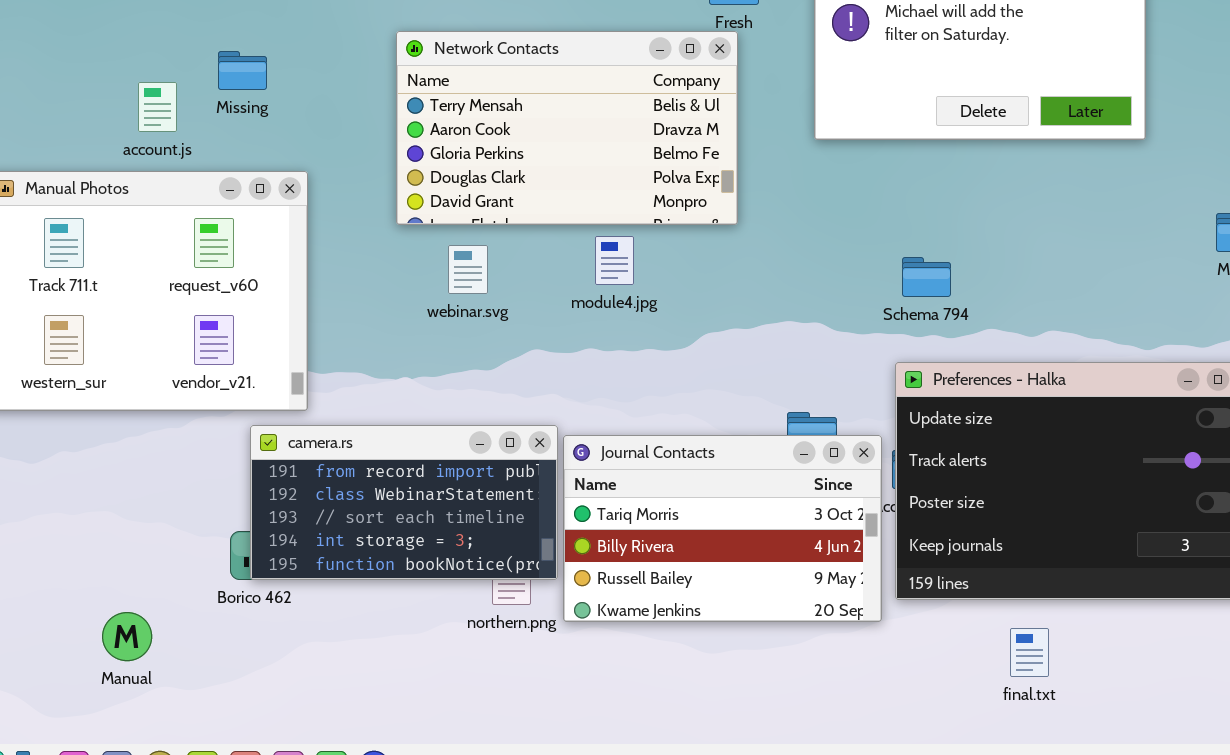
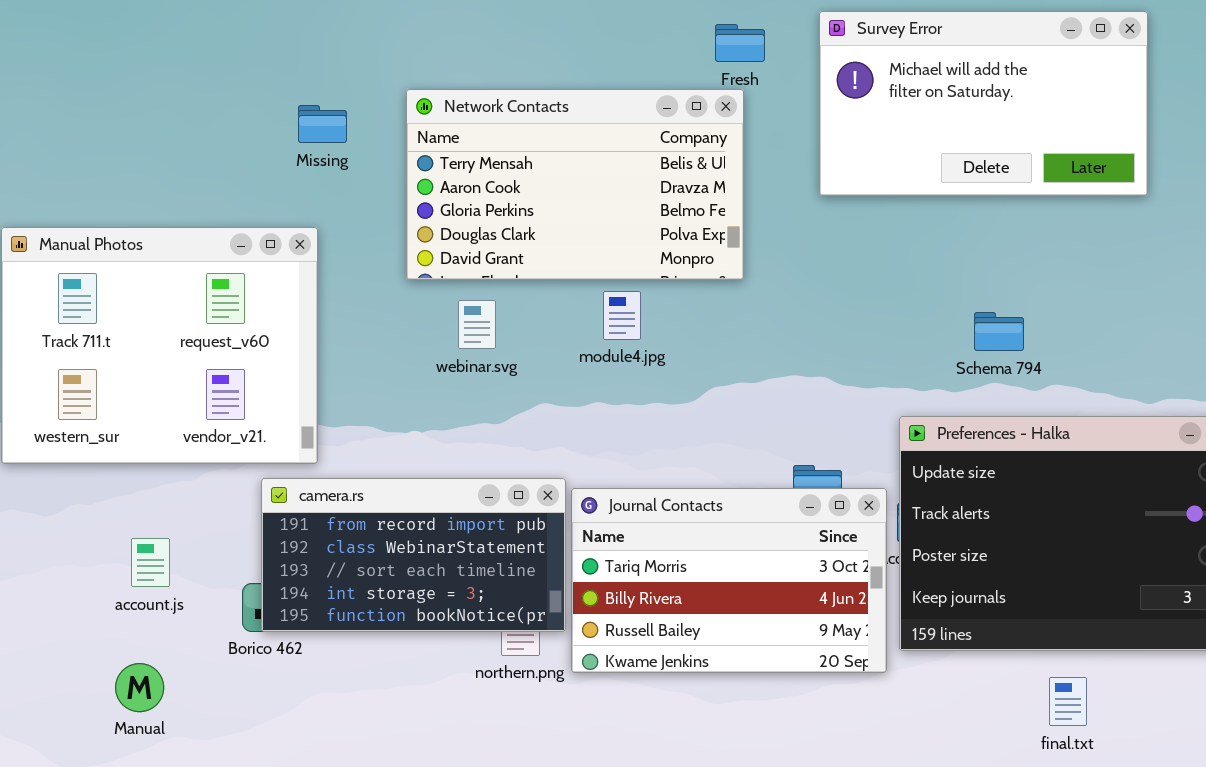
Missing: [218,51,267,90] -> [298,105,347,143], moved
account.js: [138,82,177,132] -> [131,538,170,587], moved
Schema 794: [902,257,951,297] -> [974,312,1024,351], moved
final.txt: [1010,628,1049,677] -> [1049,677,1087,726], moved

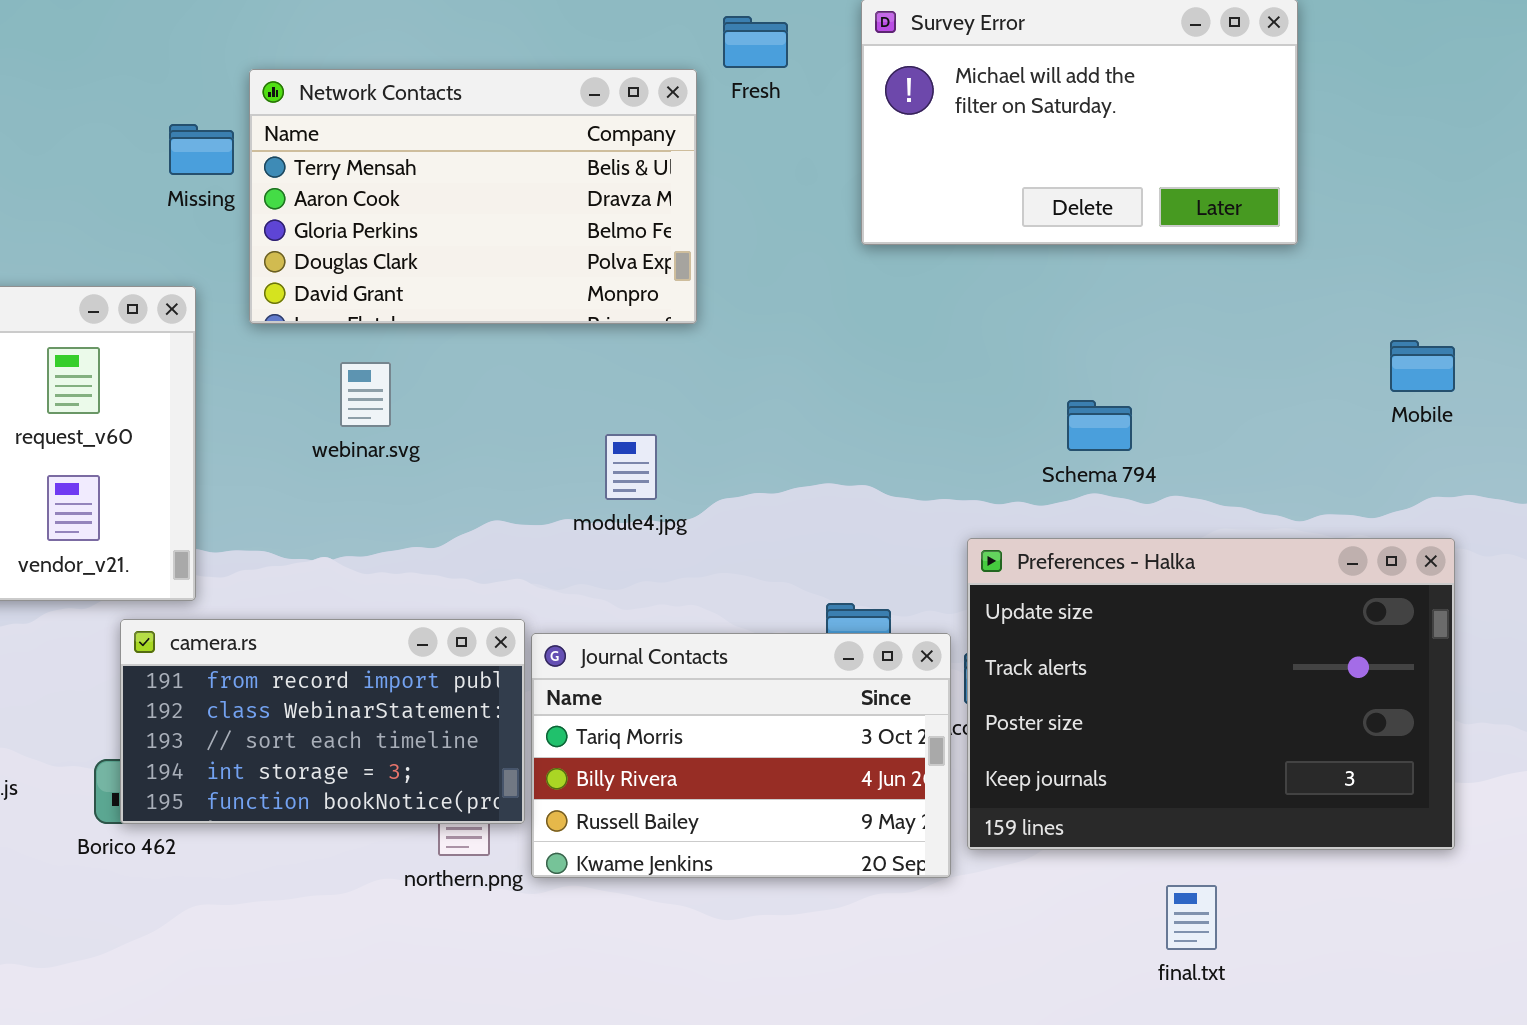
Network Contacts: [406,89,744,280] -> [249,69,697,324], moved
module4.jpg: [603,291,641,340] -> [605,434,657,500], moved
webinar.svg: [458,300,496,349] -> [340,362,391,427], moved

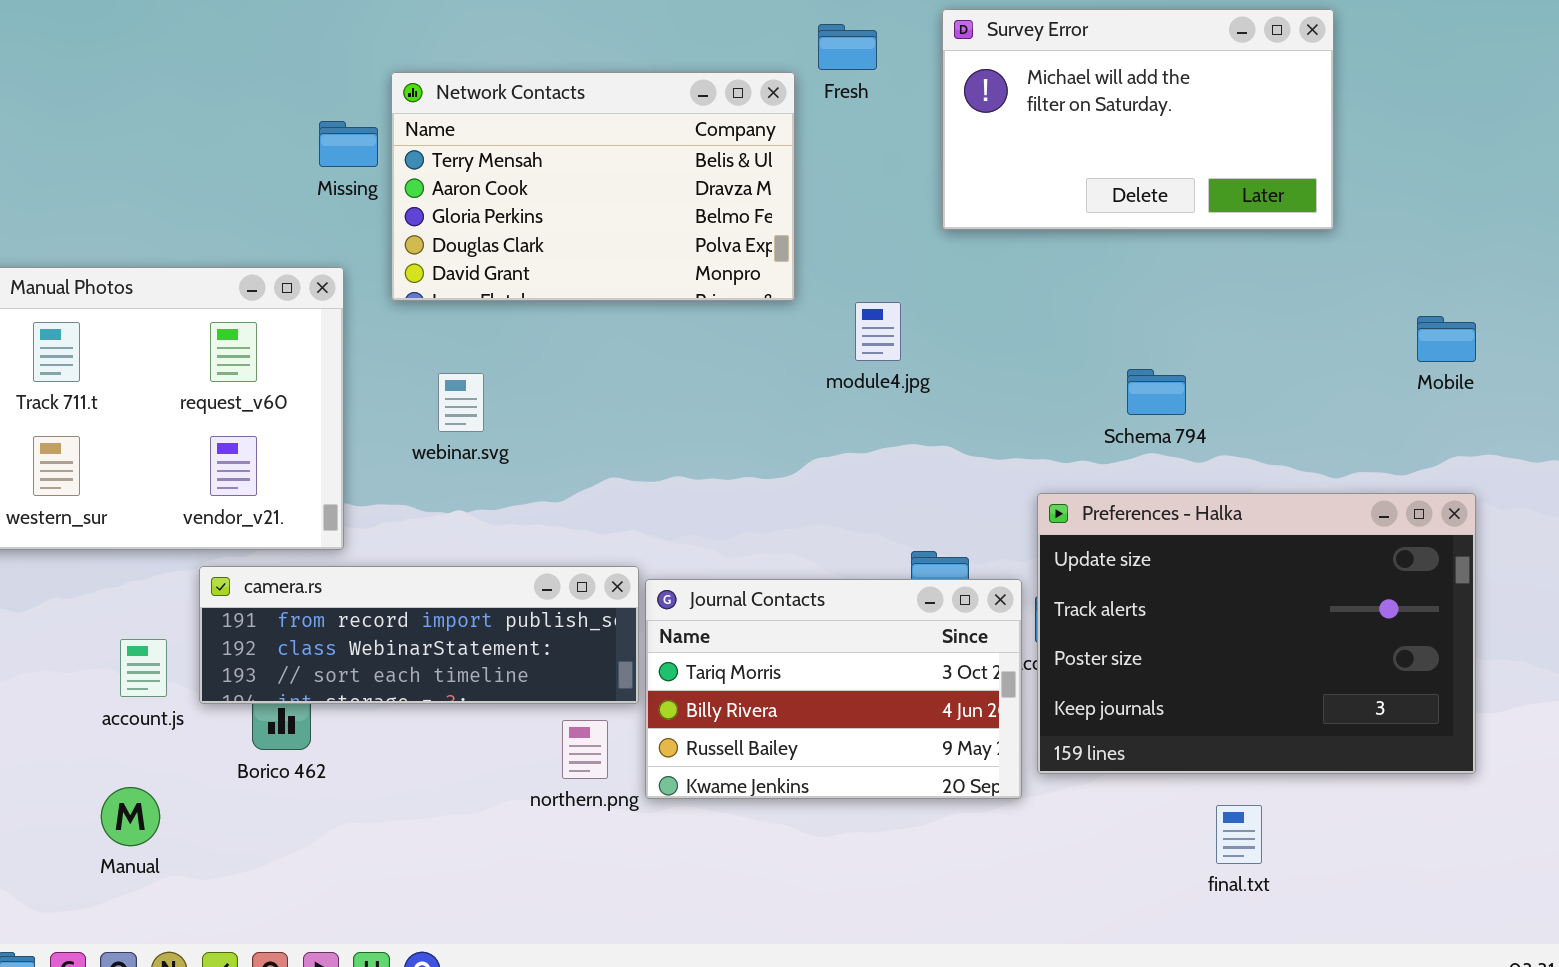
webinar.svg: [340,362,391,427] -> [438,373,484,432], moved
module4.jpg: [605,434,657,500] -> [855,302,901,361], moved
camera.rs: [120,619,525,824] -> [199,566,639,704], resized

